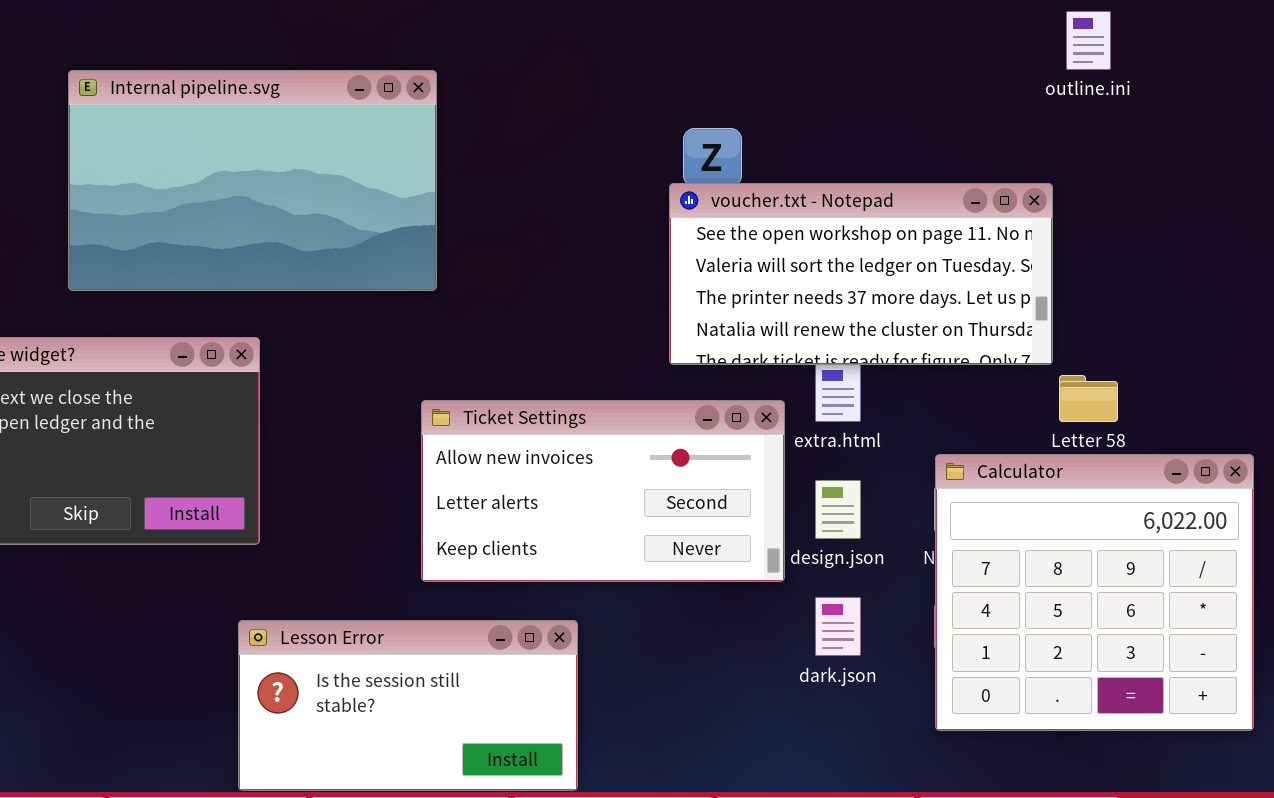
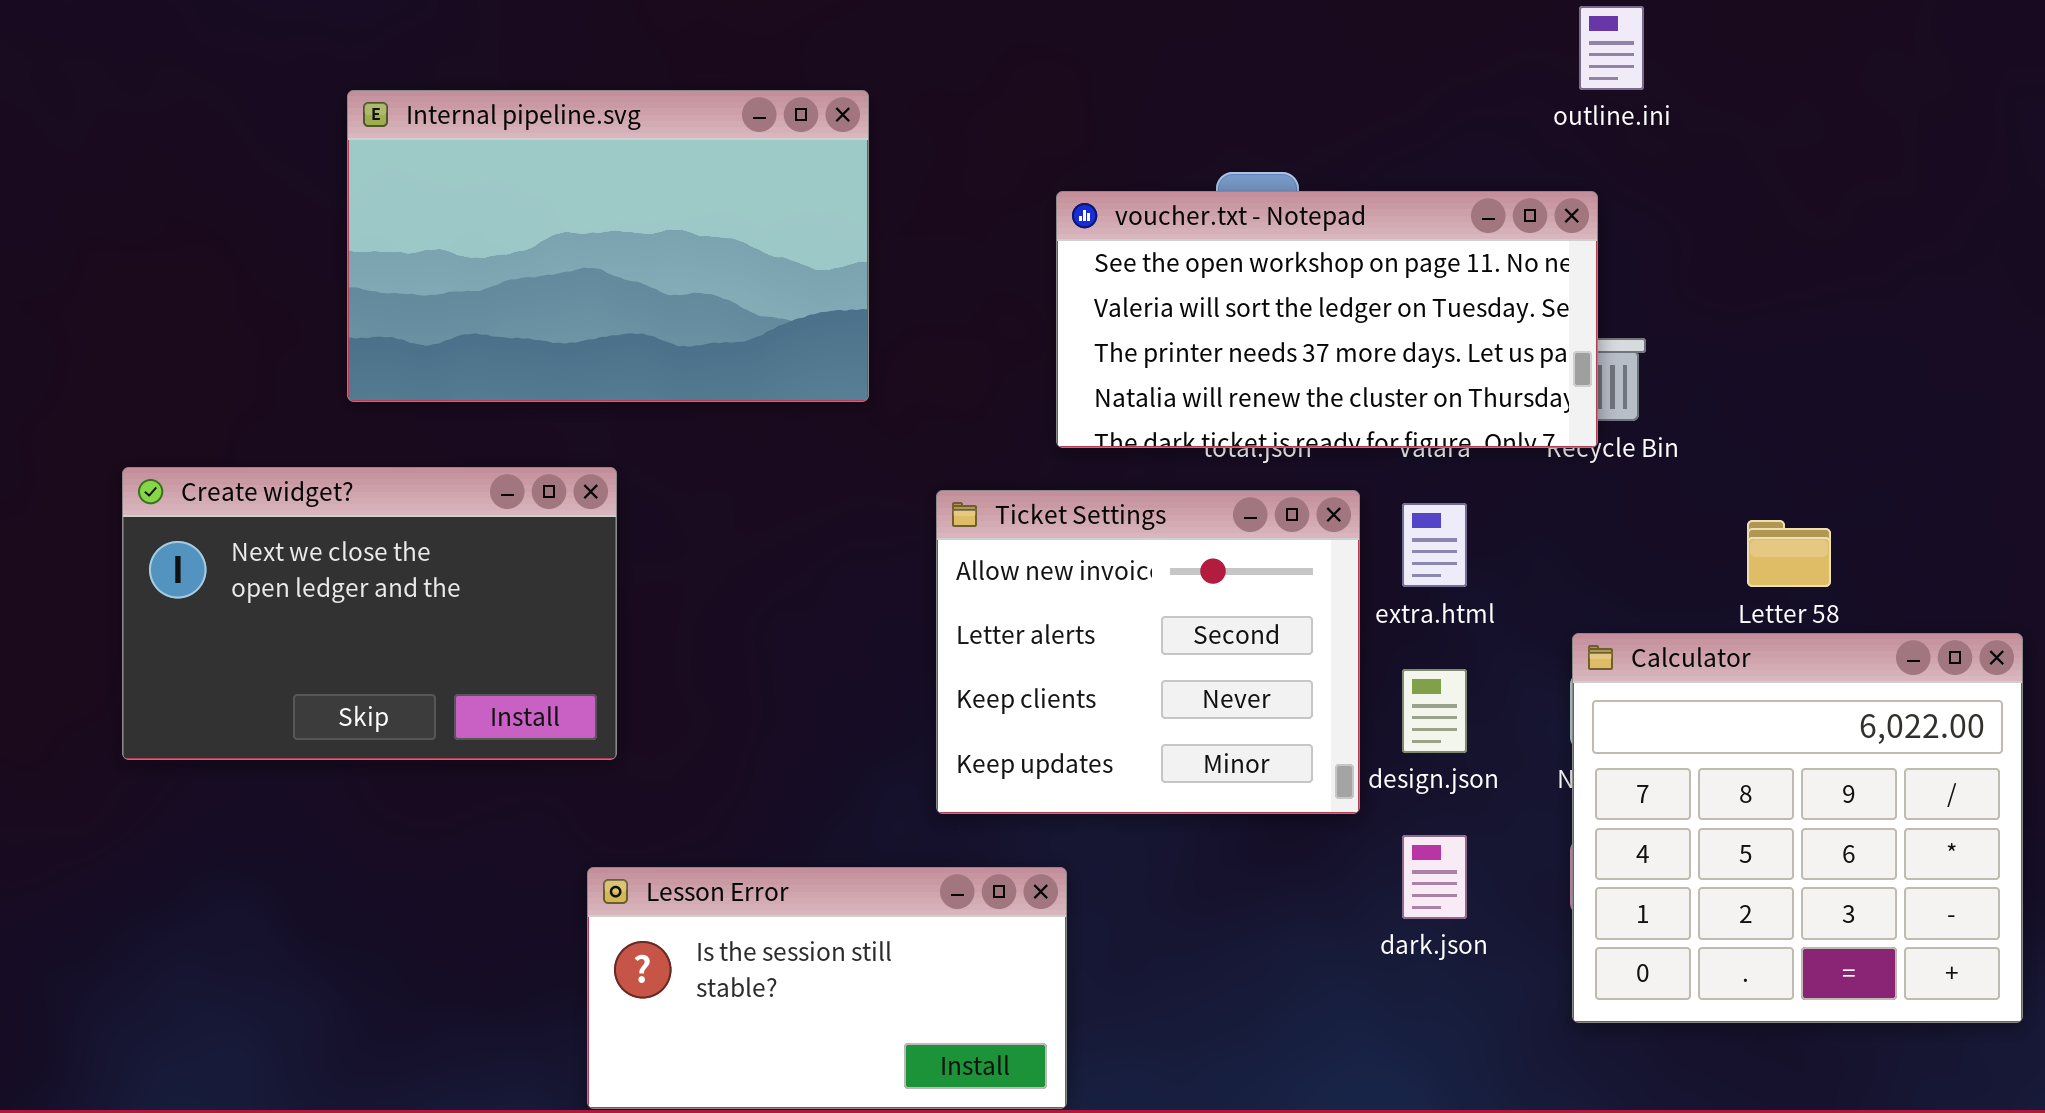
outline.ini: [1066,11,1111,70] -> [1579,6,1644,90], moved
voucher.txt - Notepad: [669,183,1053,365] -> [1056,191,1598,448], moved
Ticket Settings: [421,400,785,582] -> [936,490,1360,814], resized

